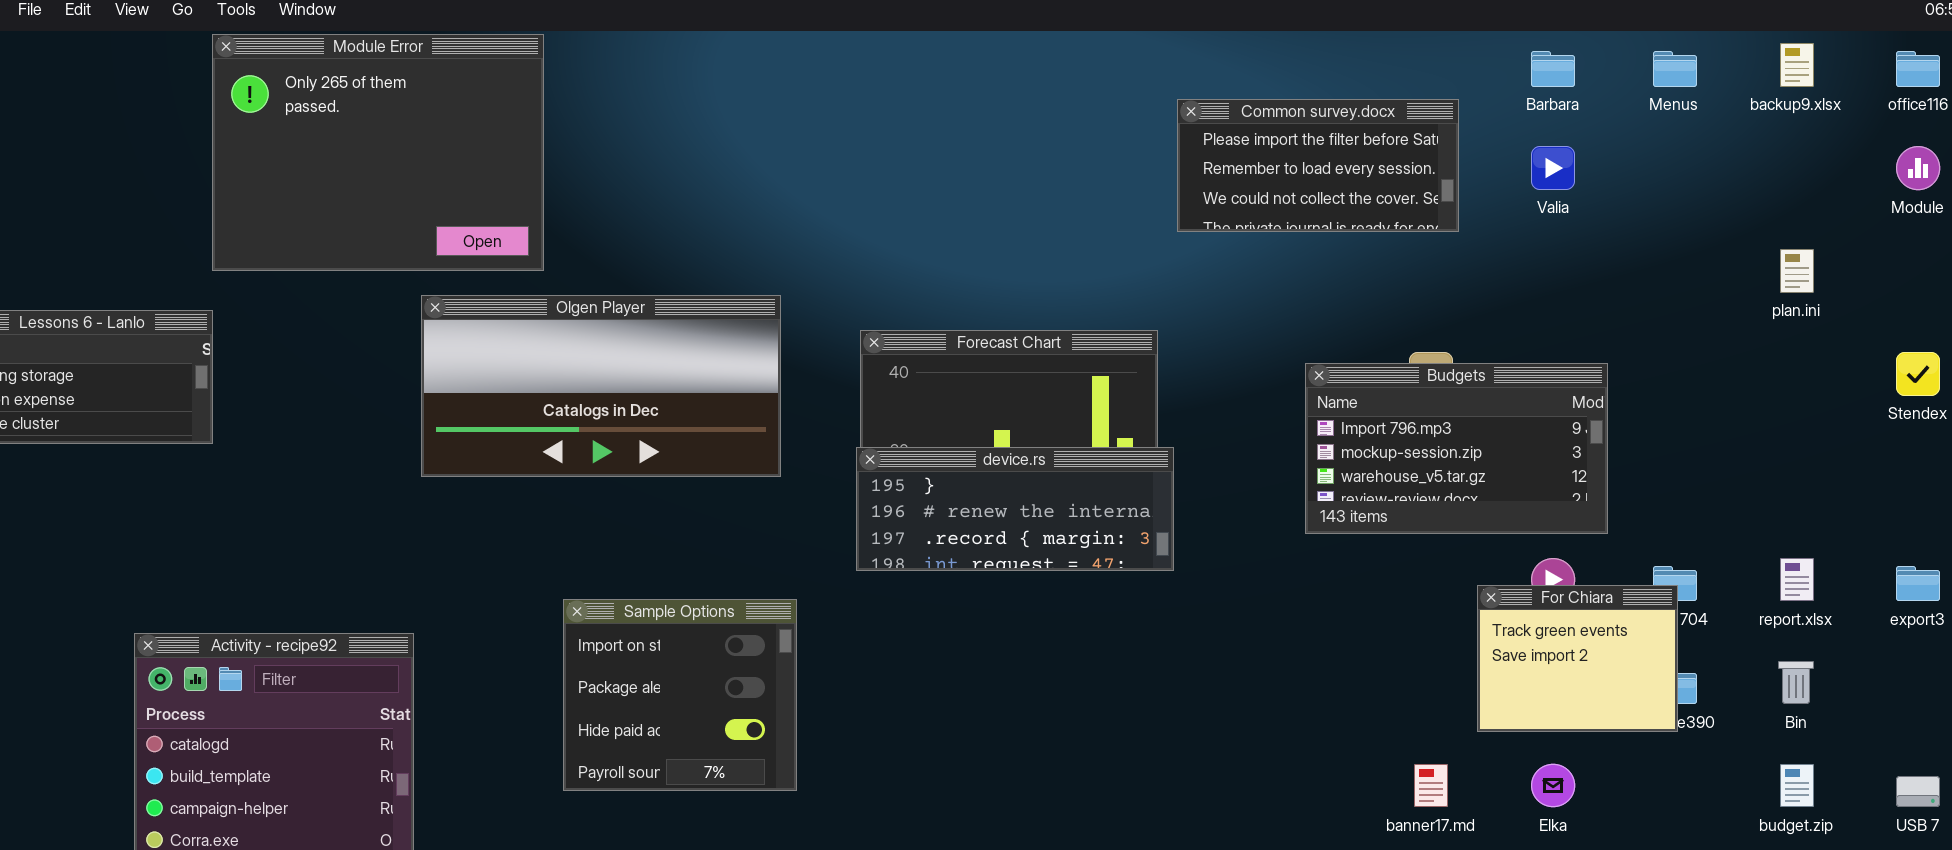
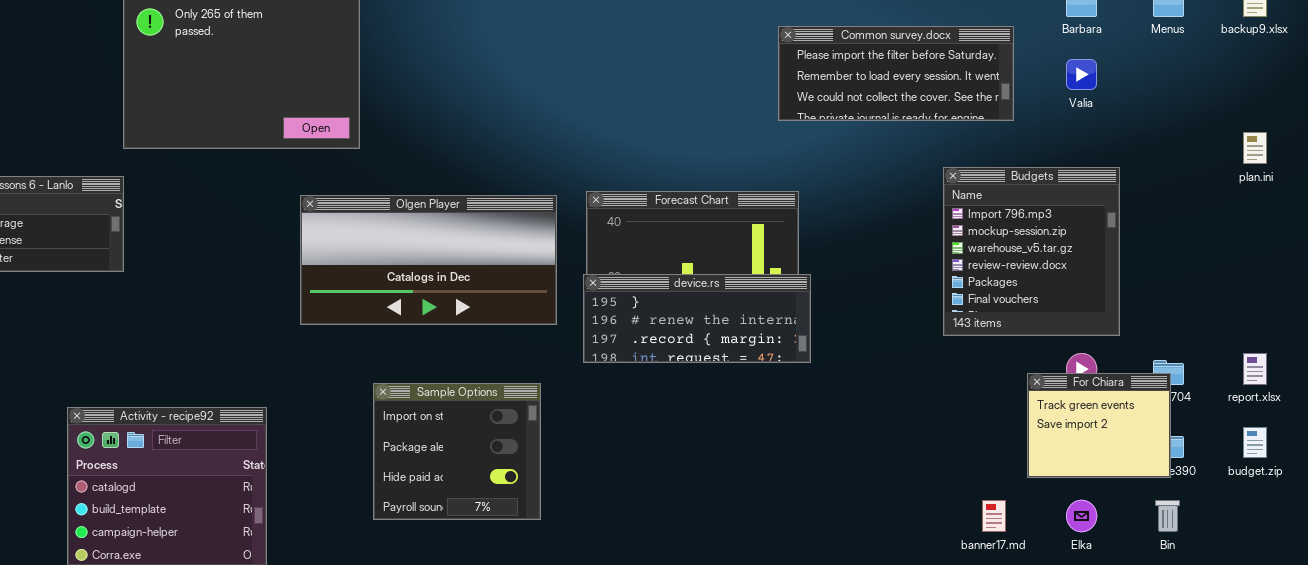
Common survey.docx: [1177,99,1459,232] -> [778,26,1014,121], resized
Olgen Player: [421,295,781,477] -> [300,195,557,325], moved
Budgets: [1305,363,1608,534] -> [943,167,1120,336], resized
Bin: [1778,661,1814,704] -> [1155,500,1180,532], moved
budget.zip: [1780,764,1814,807] -> [1243,427,1267,458], moved

